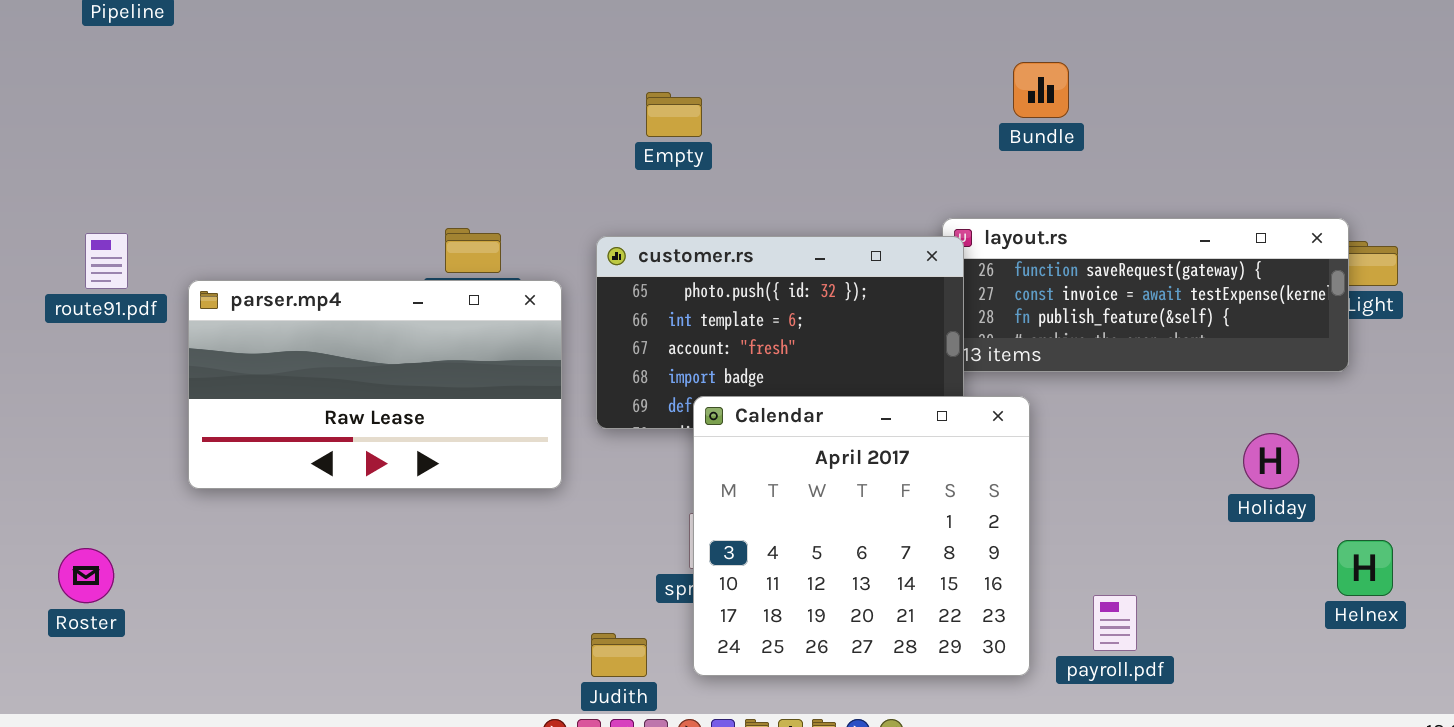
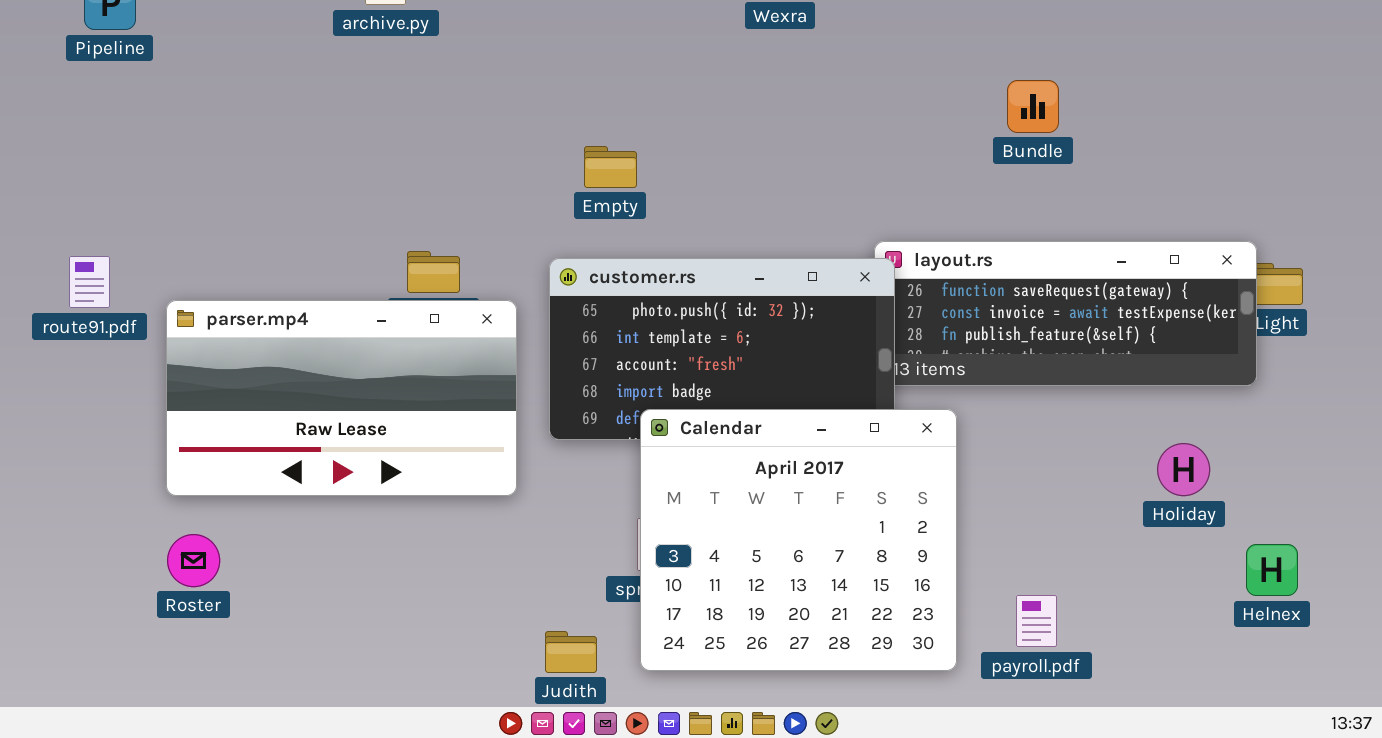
Bundle: [1013,62,1069,118] -> [1007,80,1059,133], moved
Empty: [646,92,702,137] -> [584,146,637,188], moved
Roster: [58,548,114,603] -> [167,534,220,587], moved

